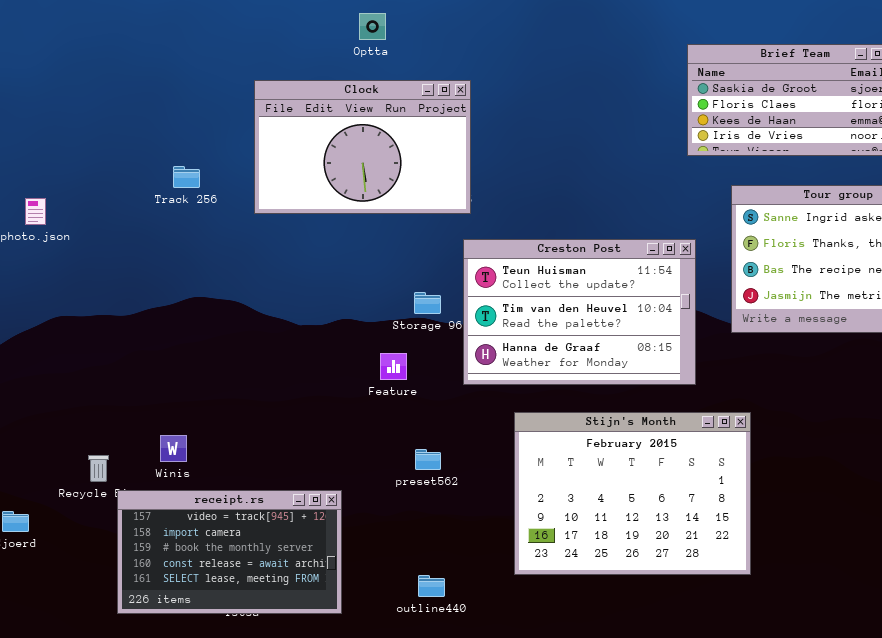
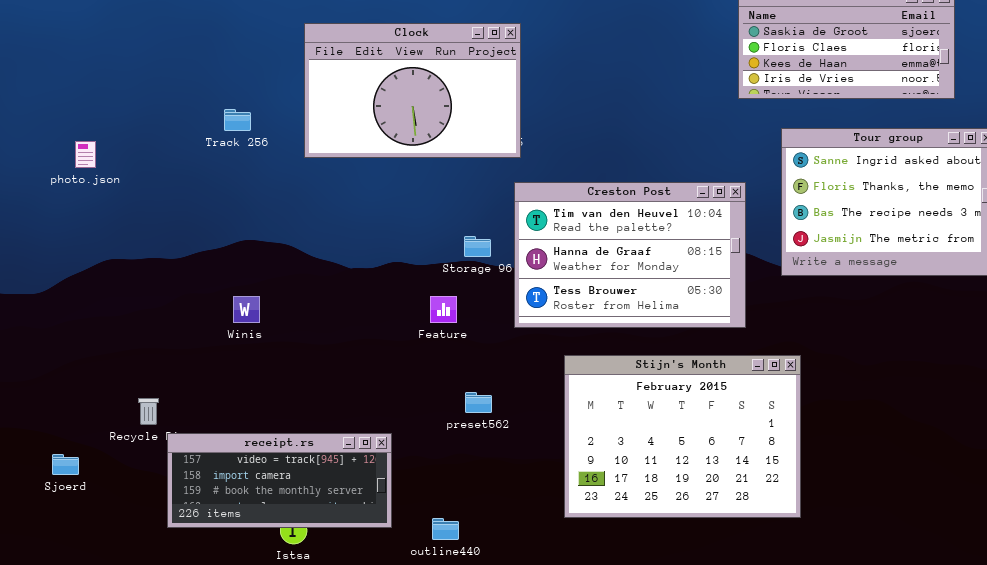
Creston Post: [463,239,696,385] -> [514,182,746,328], scrolled down 1 row
Winis: [160,435,187,462] -> [233,296,260,323], moved
receipt.rs: [117,490,342,614] -> [167,433,392,528], resized
outline440: [418,575,445,597] -> [432,518,459,540], moved

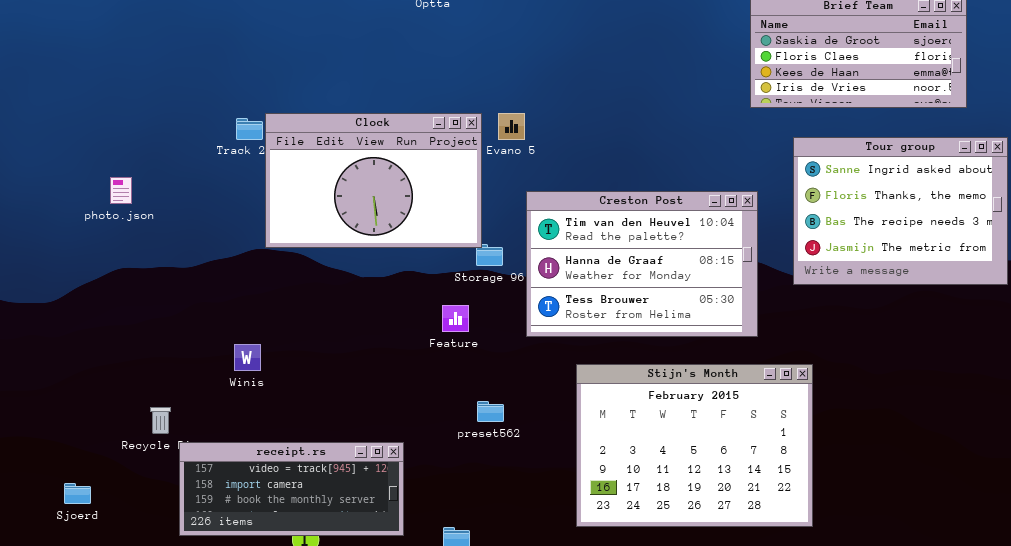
Clock: [304,23,521,158] -> [265,113,482,248], moved
photo.json: [75,141,96,168] -> [110,177,132,204], moved
Winis: [233,296,260,323] -> [234,344,261,371], moved
Sjoerd: [52,454,79,475] -> [64,483,91,504], moved

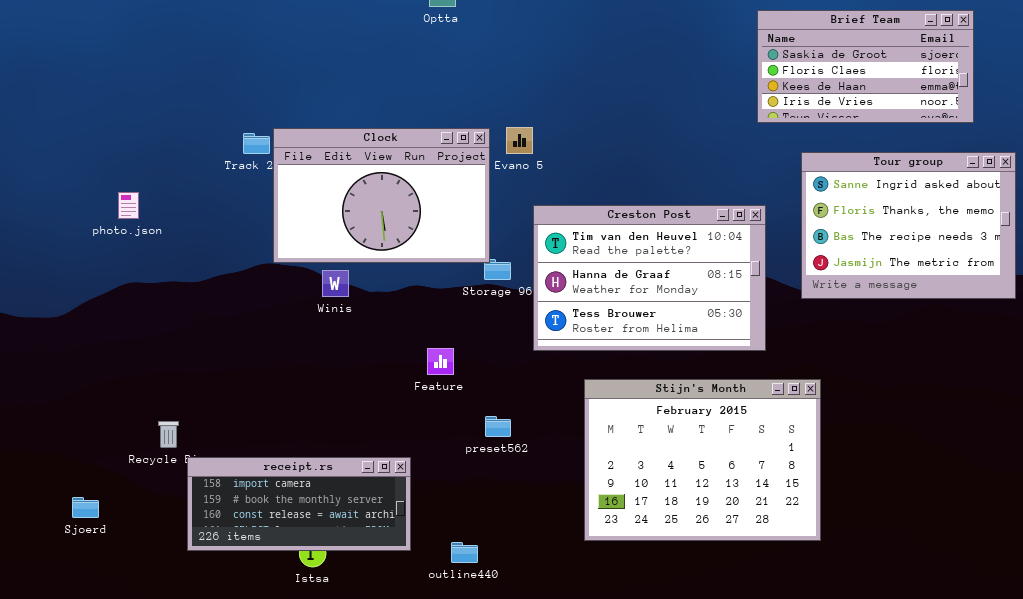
Feature: [442,305,469,332] -> [427,348,454,375], moved
Winis: [234,344,261,371] -> [322,270,349,297], moved
receipt.rs: [179,442,404,536] -> [187,457,411,551], scrolled down 1 row

